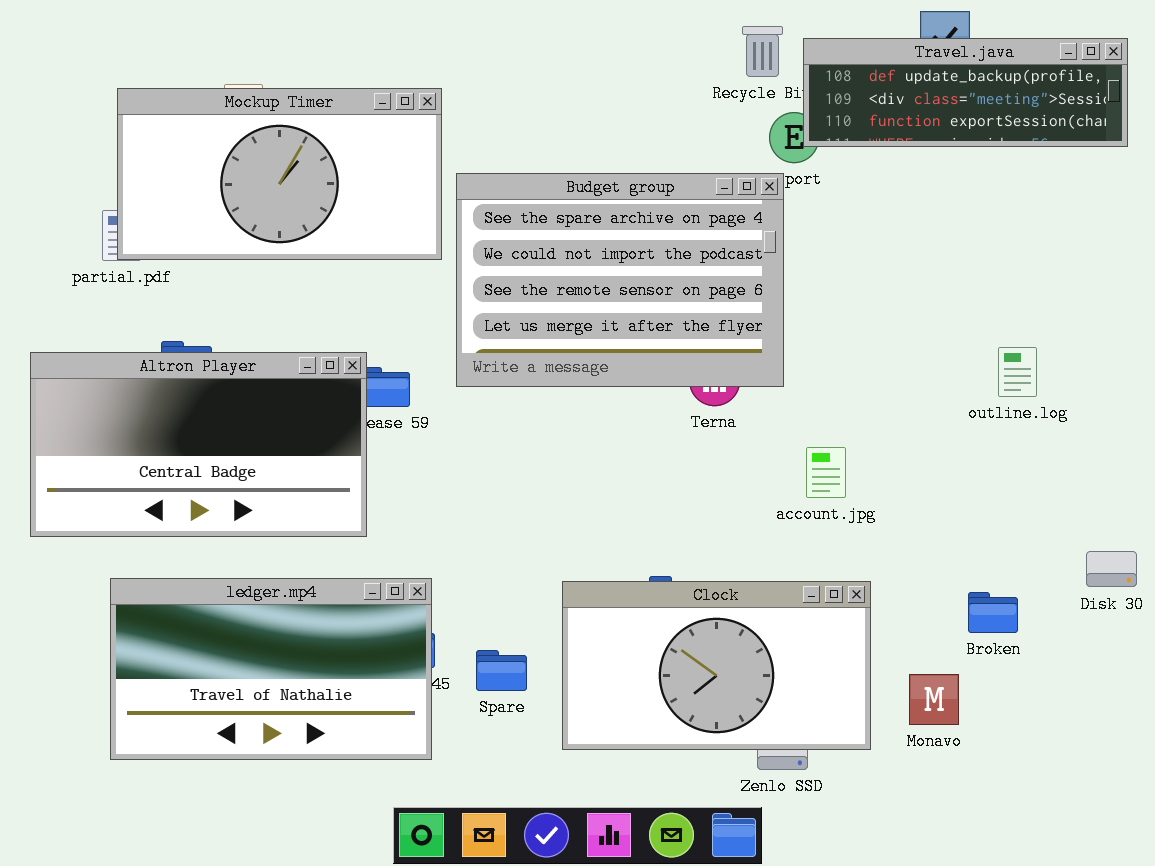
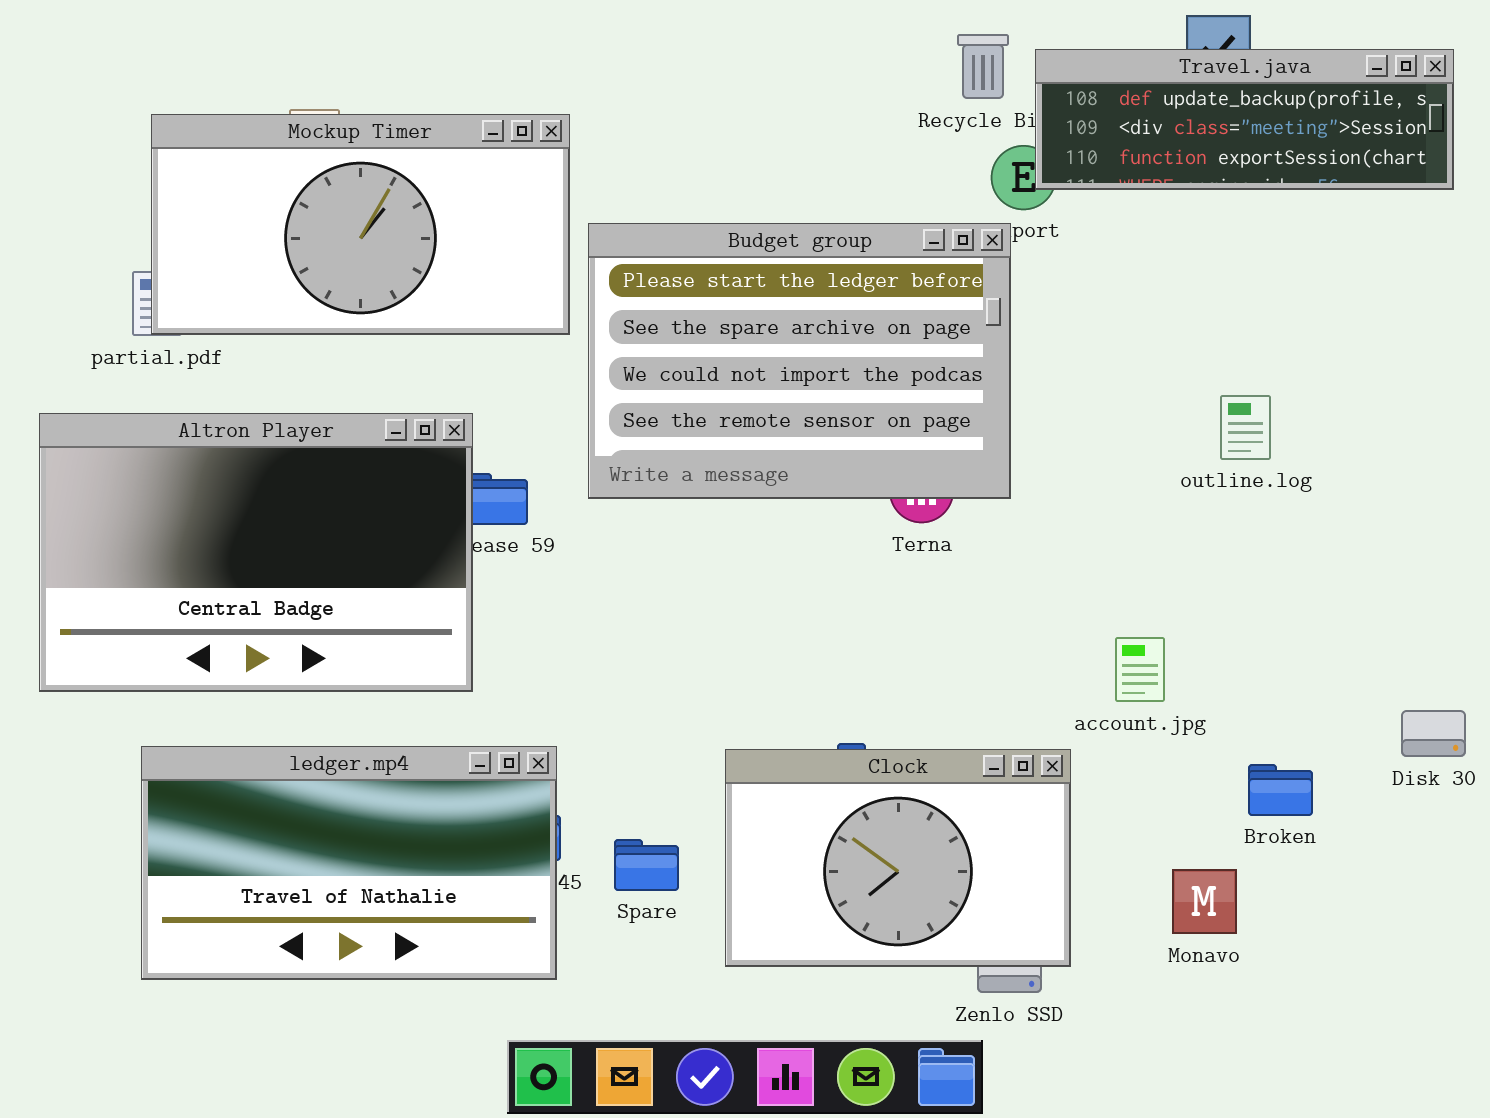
Budget group: [456,173,784,387] -> [588,223,1011,499], scrolled up 1 row
outline.log: [998,347,1037,397] -> [1220,395,1271,460], moved
Altron Player: [30,352,367,537] -> [39,413,473,692], resized
account.jpg: [806,447,846,498] -> [1115,637,1165,702], moved
Clock: [562,581,871,750] -> [725,749,1071,967], resized

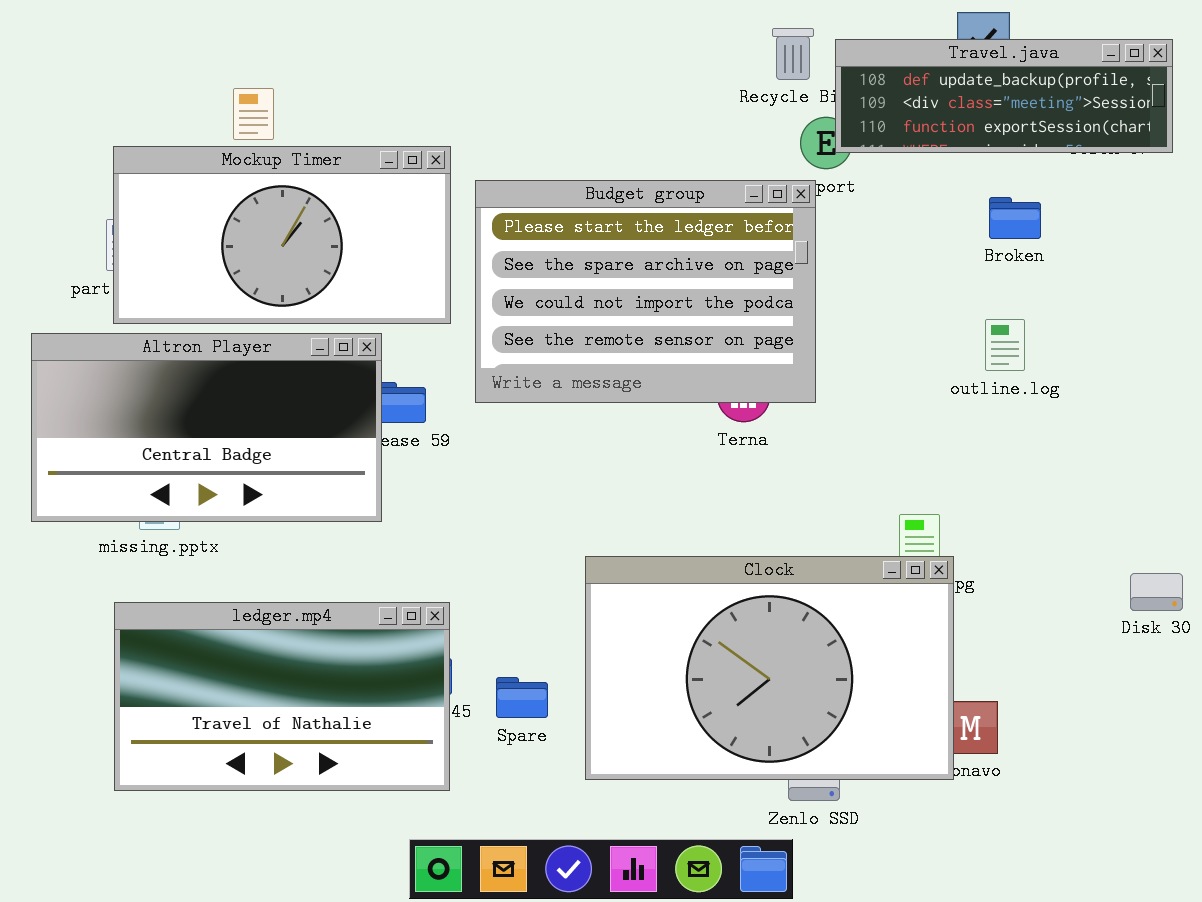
Mockup Timer: [151,114,570,335] -> [113,146,451,324], moved
Altron Player: [39,413,473,692] -> [31,333,382,522], resized
Clock: [725,749,1071,967] -> [585,556,954,780], resized
Broken: [1248,764,1313,816] -> [989,197,1041,239], moved

